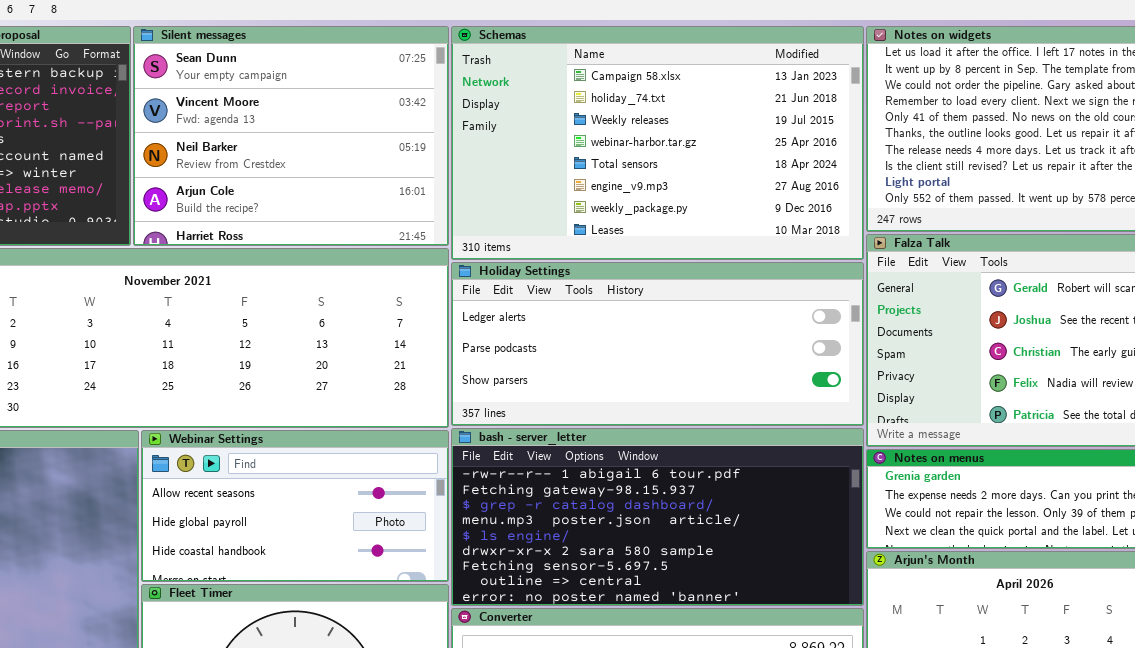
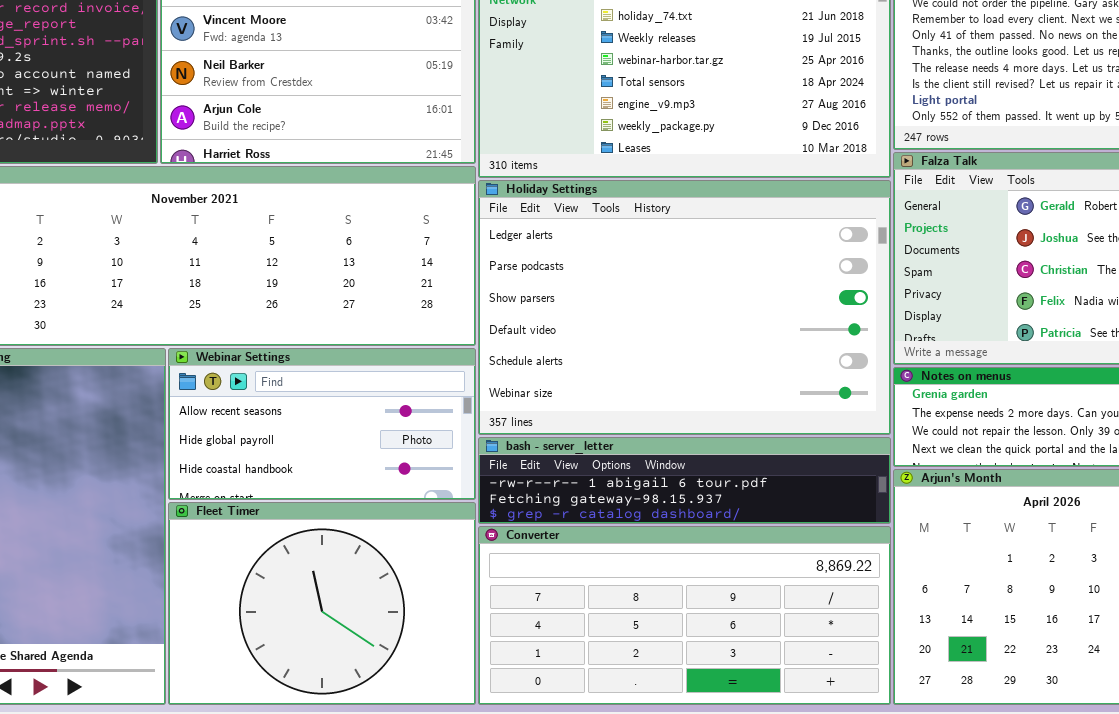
Holiday Settings: [451,262,864,426] -> [478,180,891,435], resized
bash - server_letter: [451,428,864,606] -> [478,437,891,524], resized

